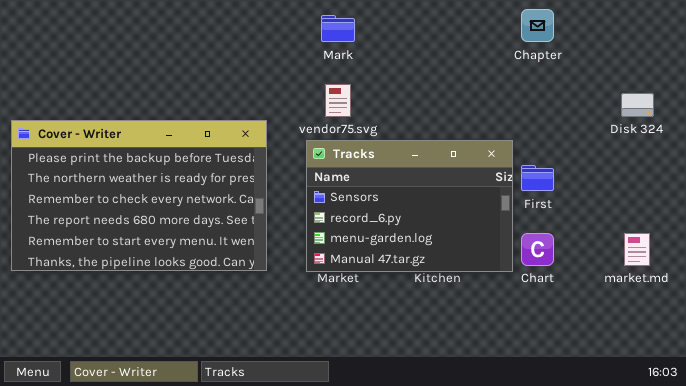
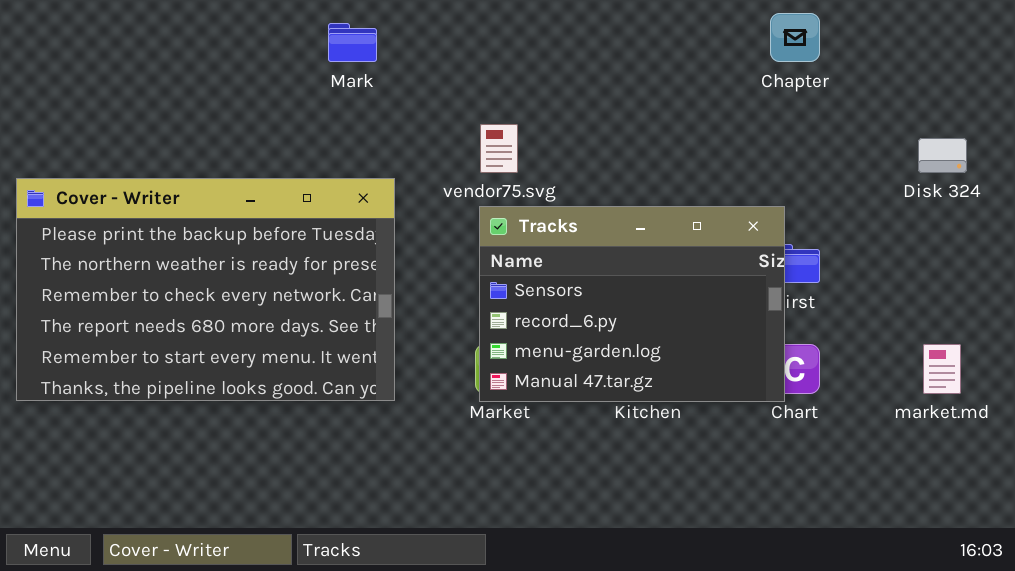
Mark: [321,15,355,42] -> [328,23,377,62], moved
Tracks: [306,140,513,272] -> [479,206,785,402], moved

